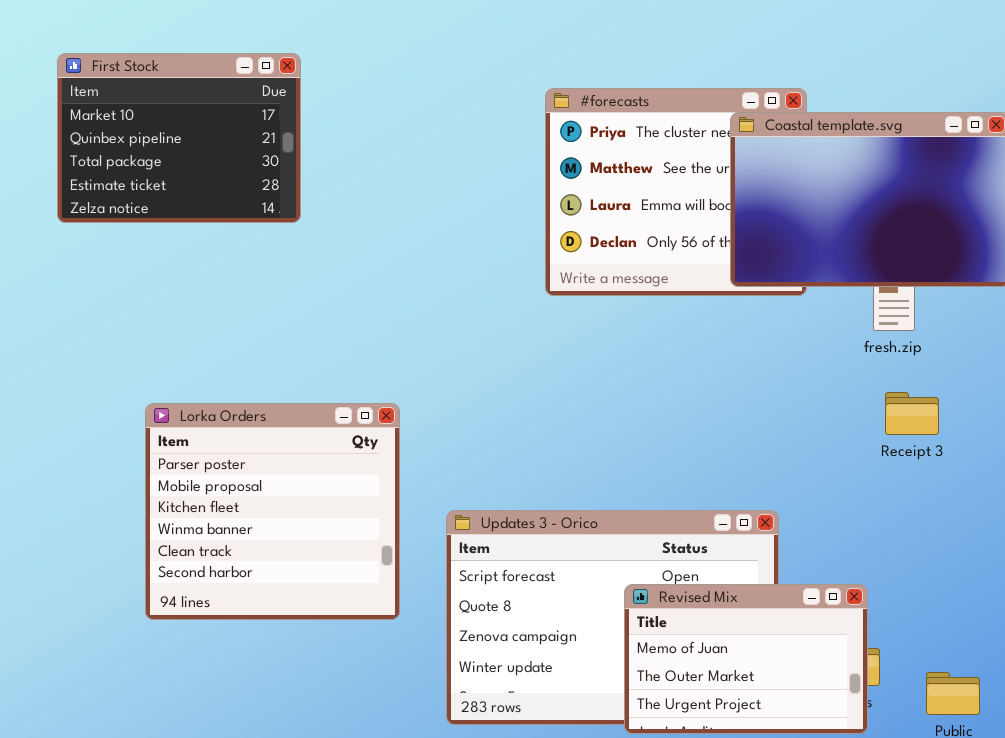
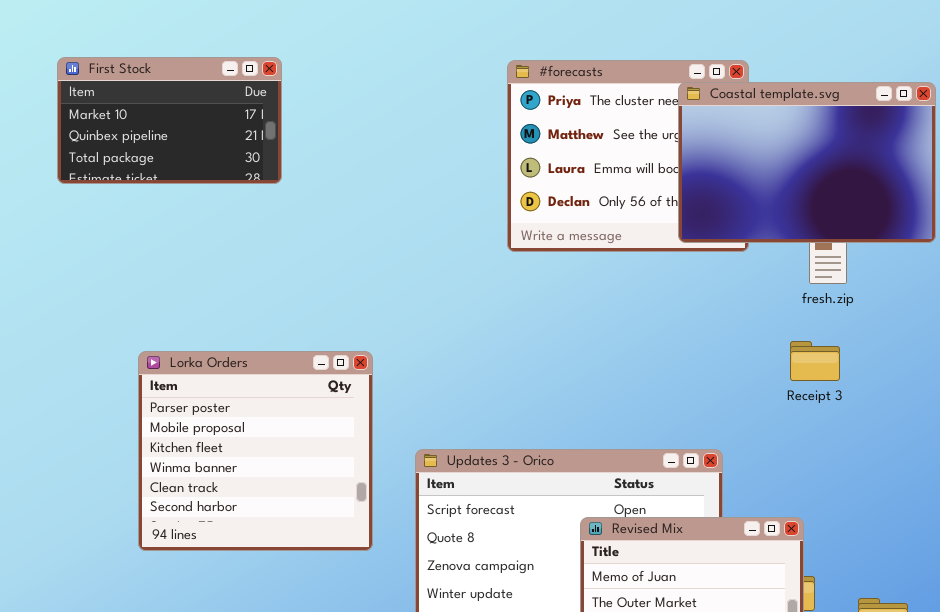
First Stock: [57,53,301,223] -> [57,57,282,184], resized
Receipt 3: [885,392,939,435] -> [790,341,840,381], moved

